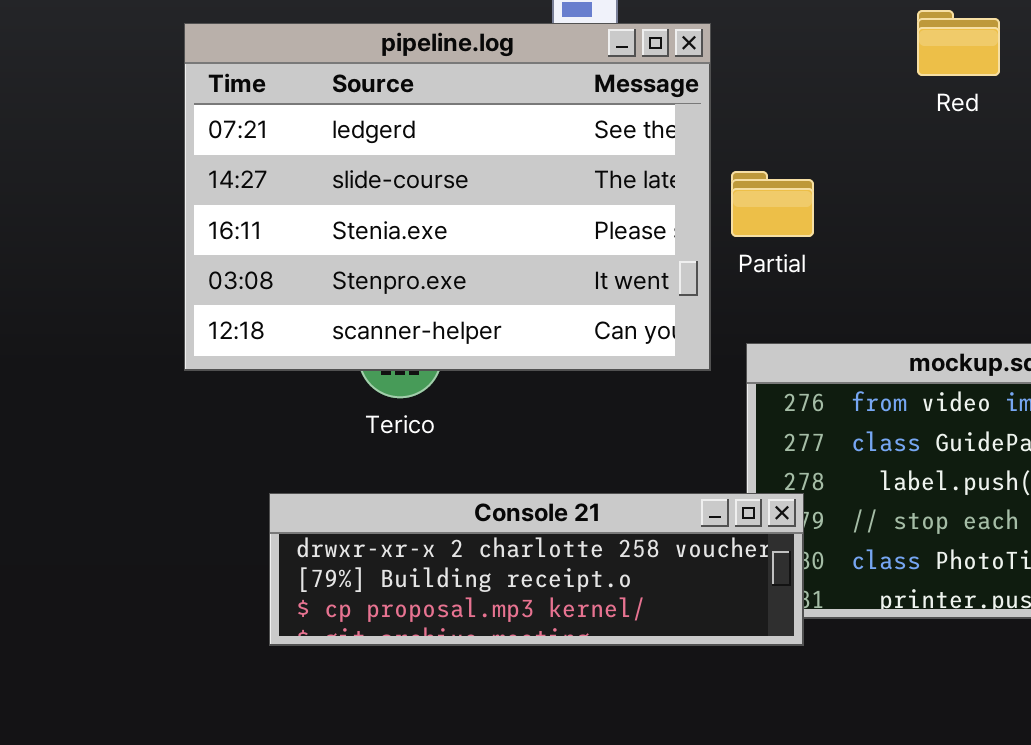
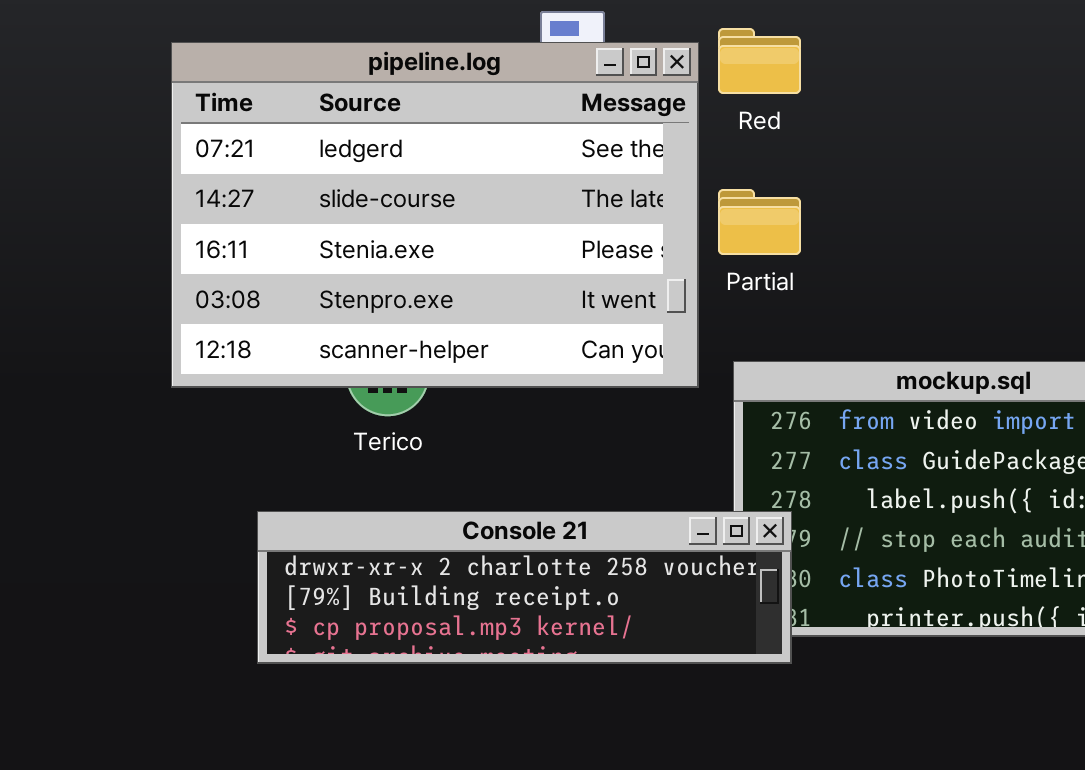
Red: [917,10,1000,76] -> [718,28,801,94], moved

